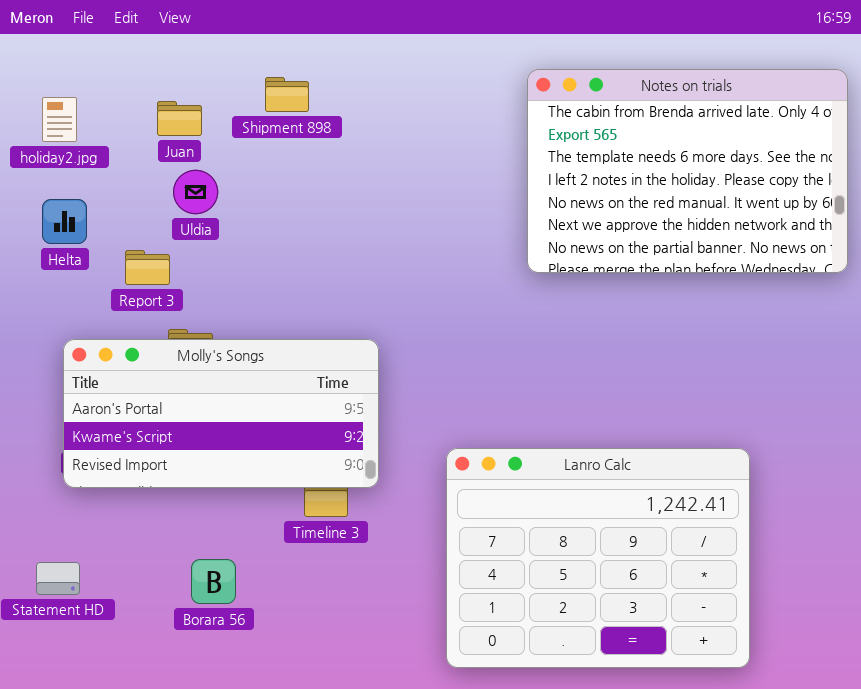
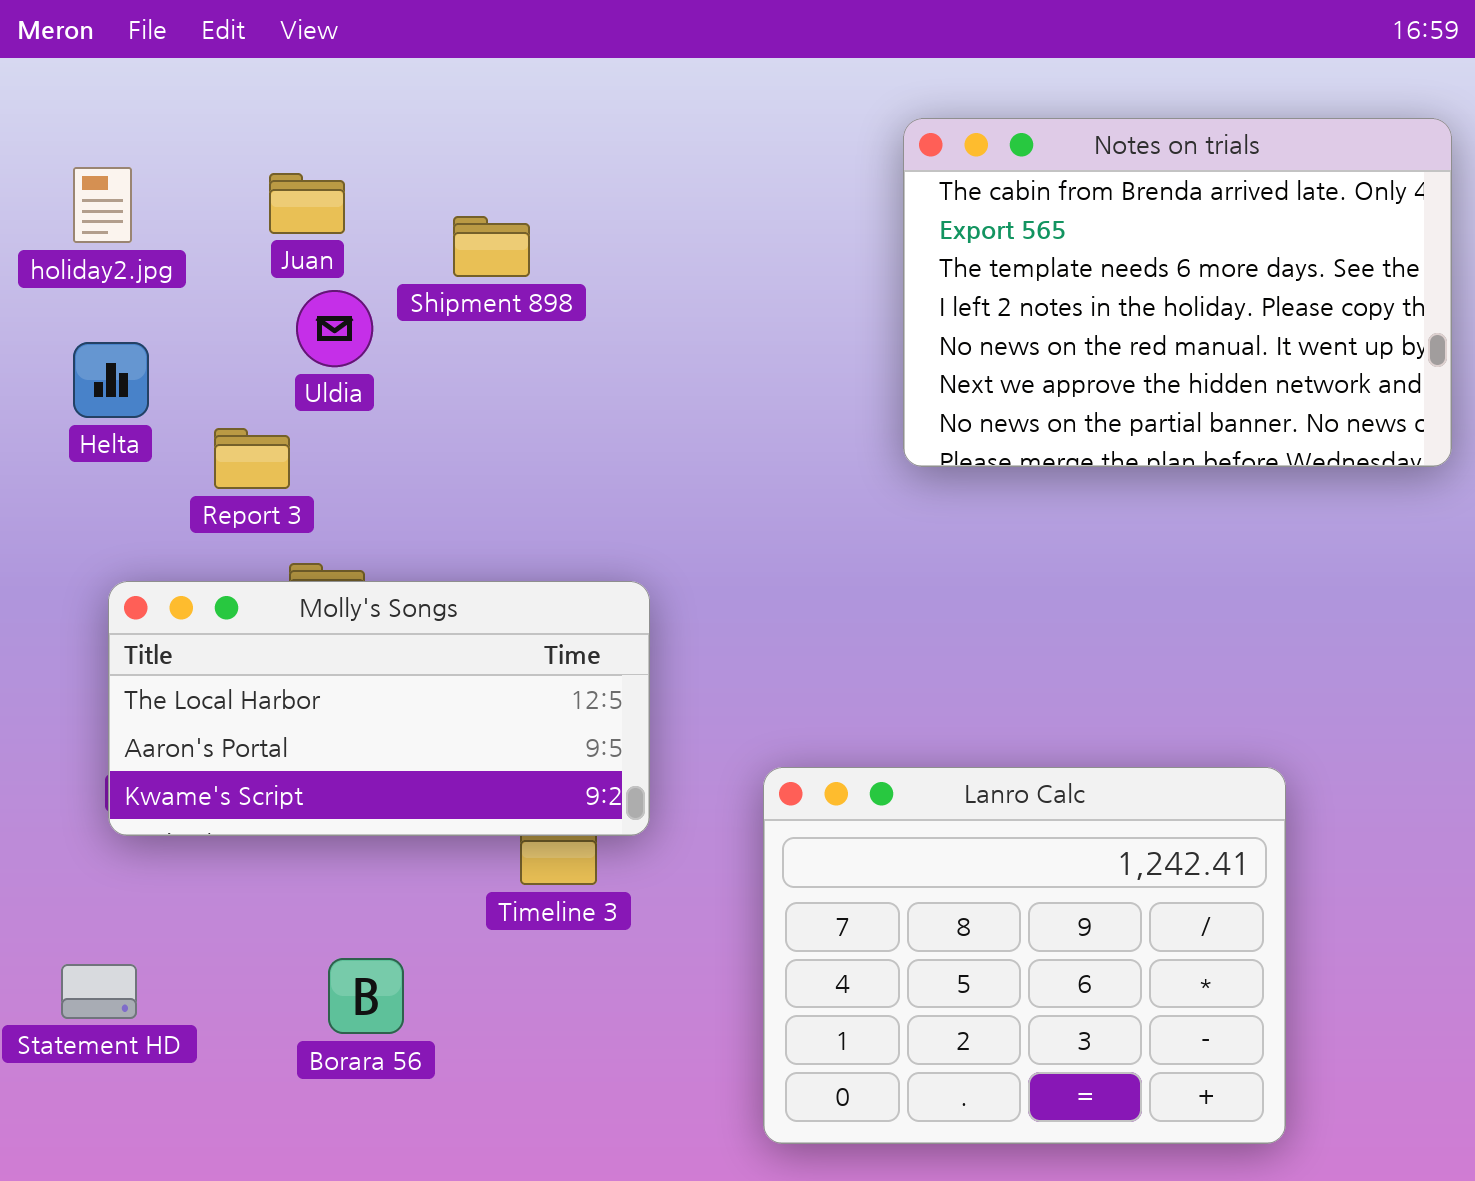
Shipment 898: [265,77,309,112] -> [453,216,530,277], moved
Molly's Songs: [63,339,379,488] -> [108,581,650,836], scrolled up 1 row

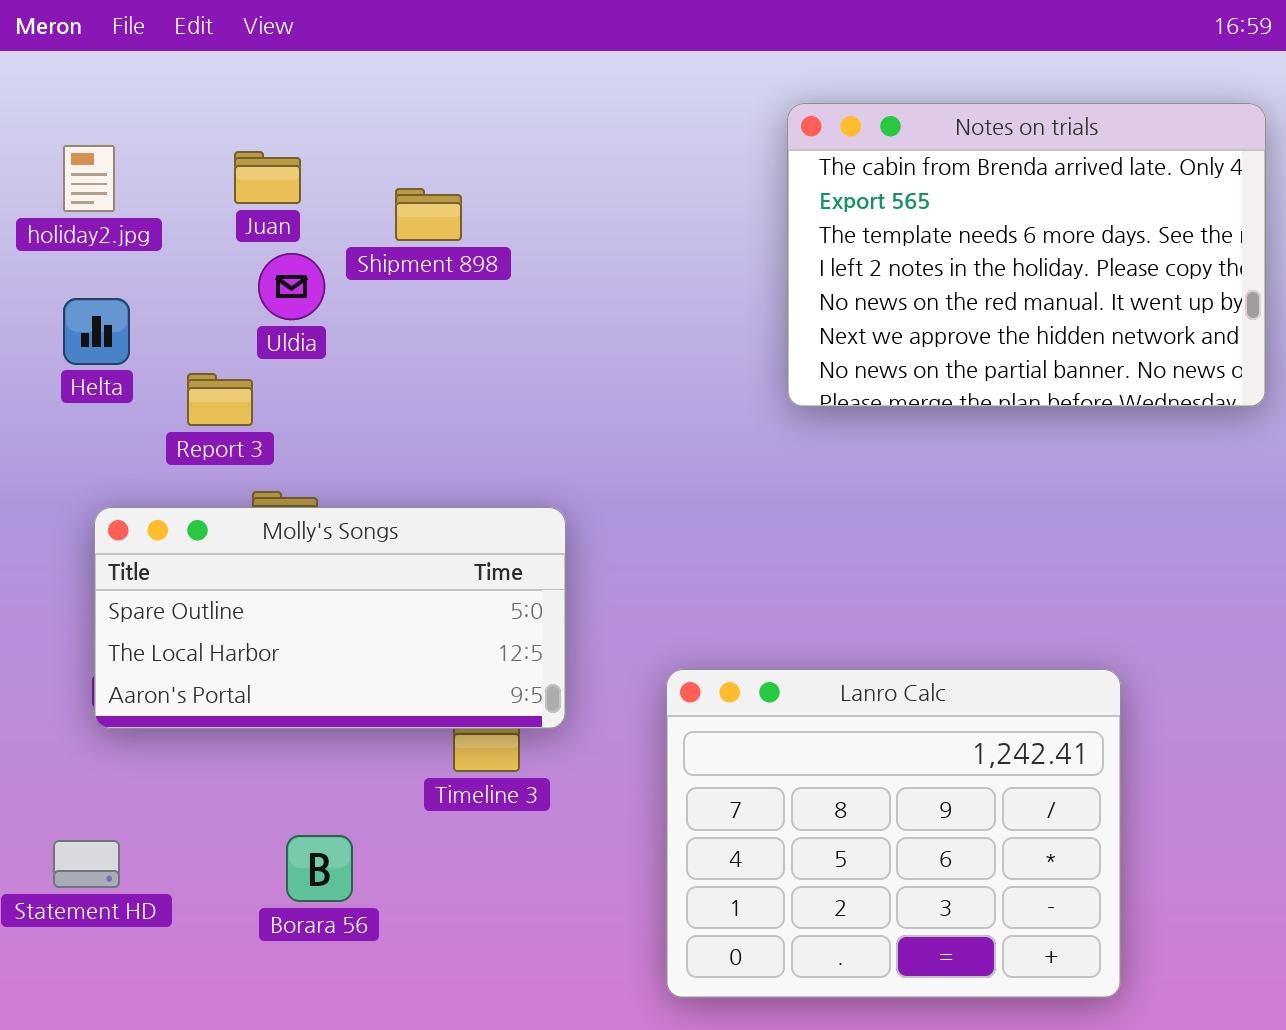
Molly's Songs: [108,581,650,836] -> [94,507,566,729], scrolled up 1 row

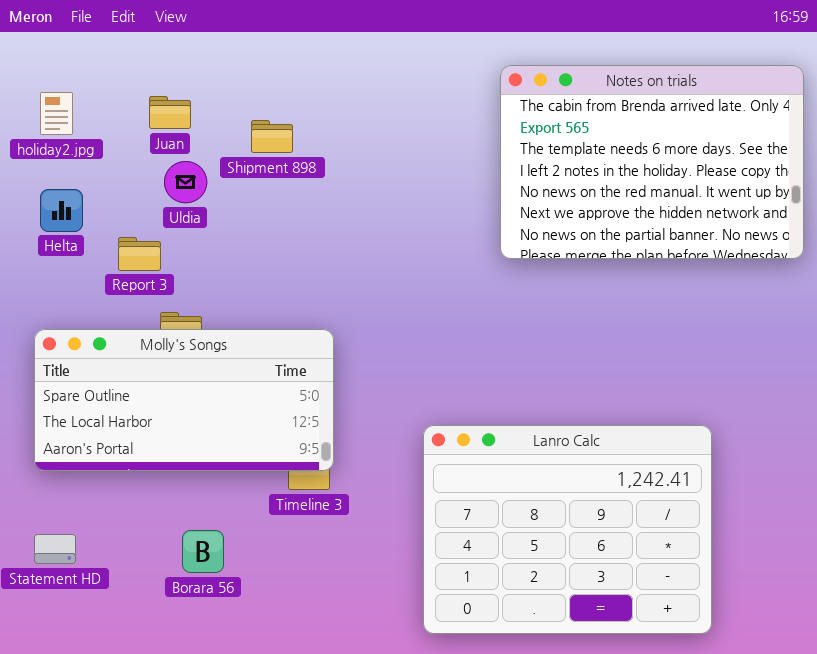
Molly's Songs: [94,507,566,729] -> [34,329,334,471], moved

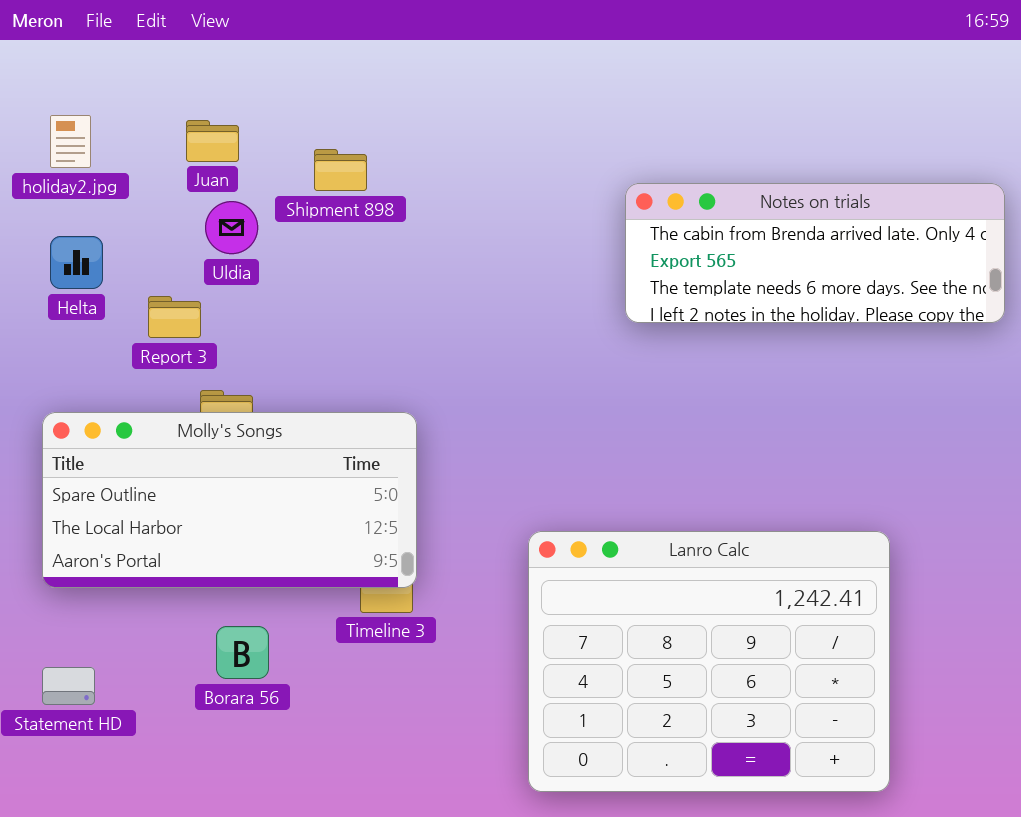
Notes on trials: [500,65,804,259] -> [625,183,1005,323], resized
Borara 56: [182,530,224,573] -> [216,626,269,679], moved

